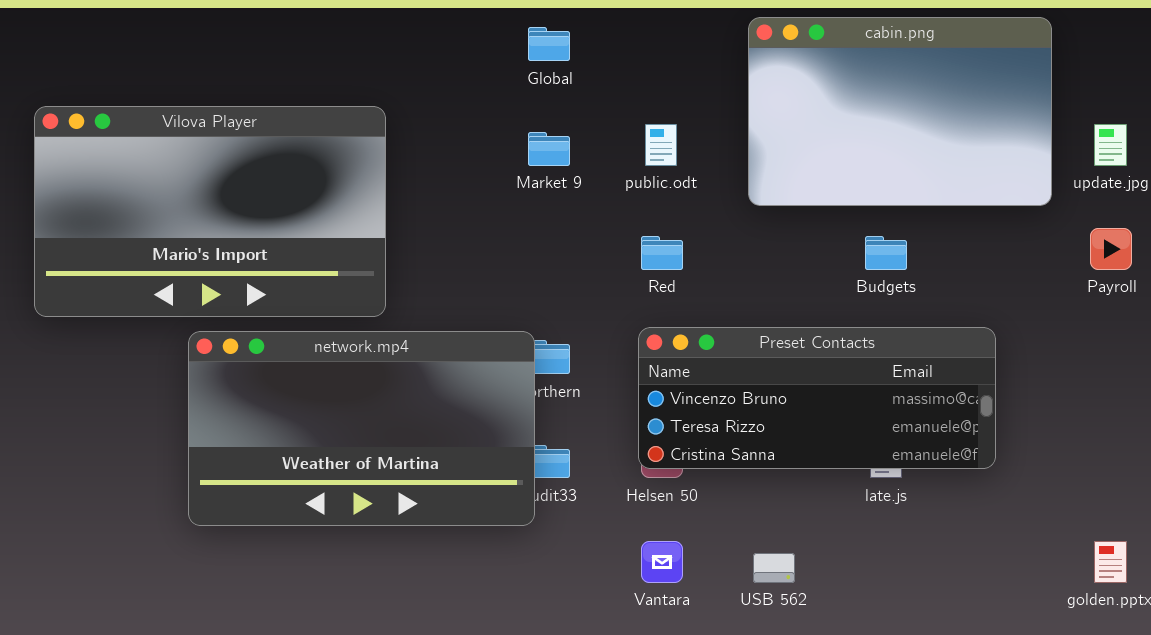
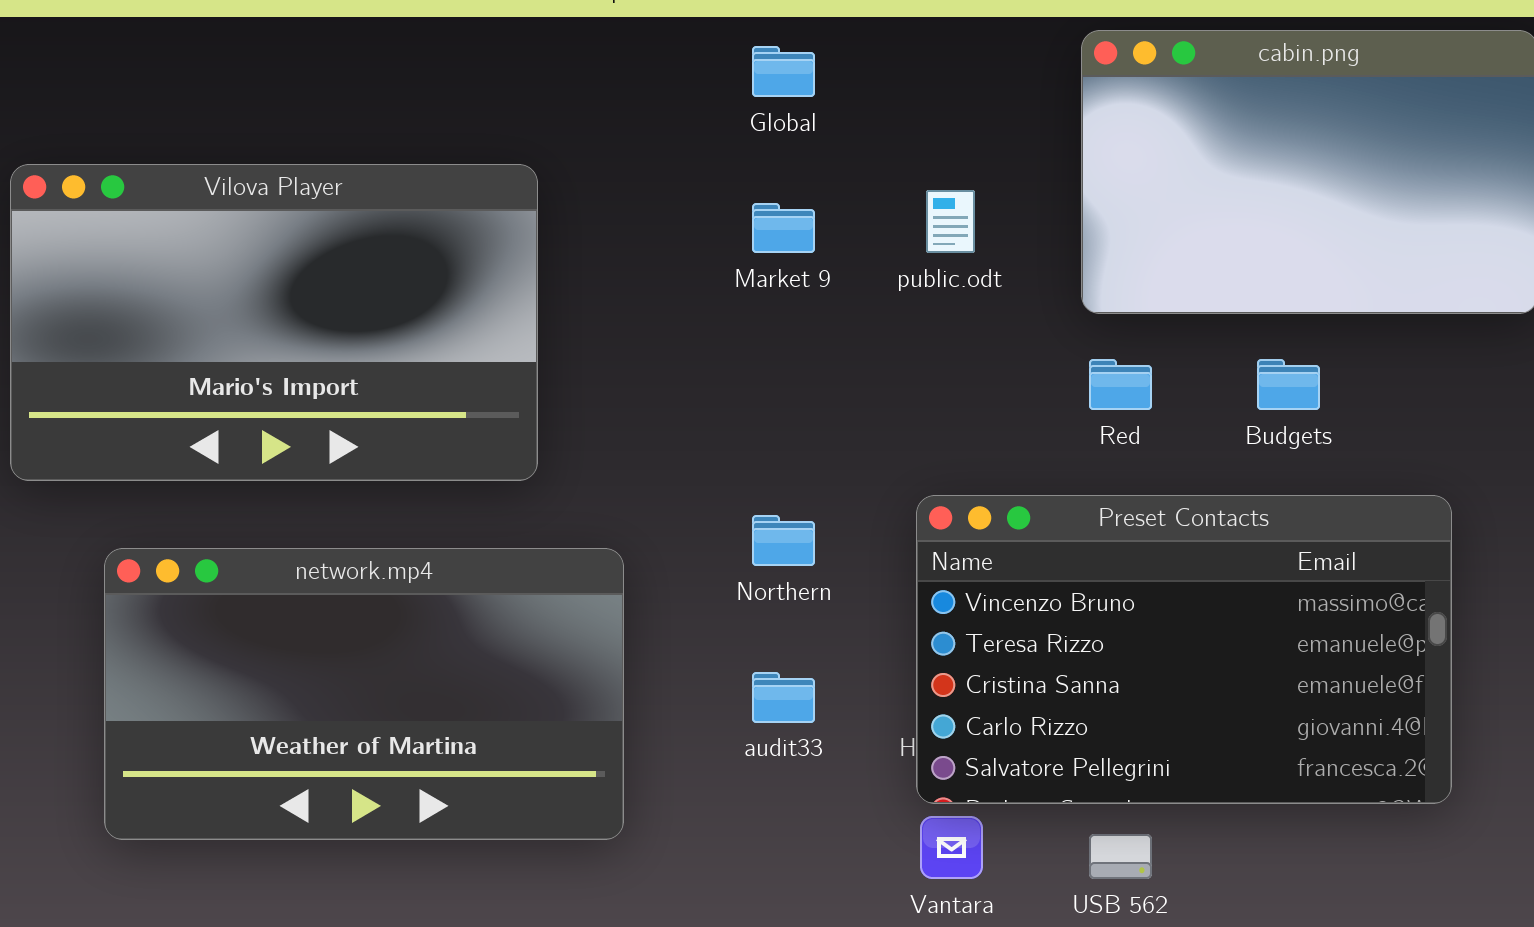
Red: [641,236,683,270] -> [1089,359,1152,410], moved
Preset Contacts: [638,327,996,469] -> [916,495,1452,804], resized
network.mp4: [188,331,535,526] -> [104,548,624,840], moved

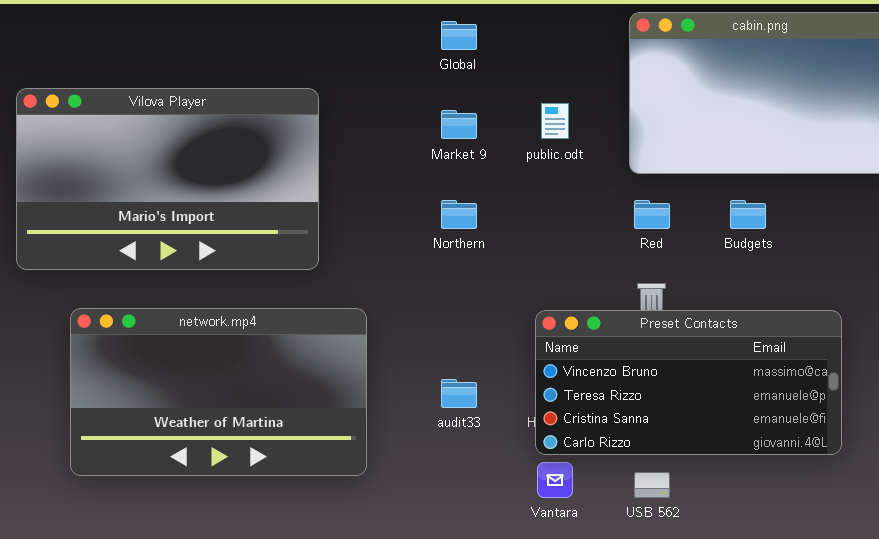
Preset Contacts: [916,495,1452,804] -> [535,310,842,455], resized
Northern: [752,515,815,566] -> [441,200,477,229], moved

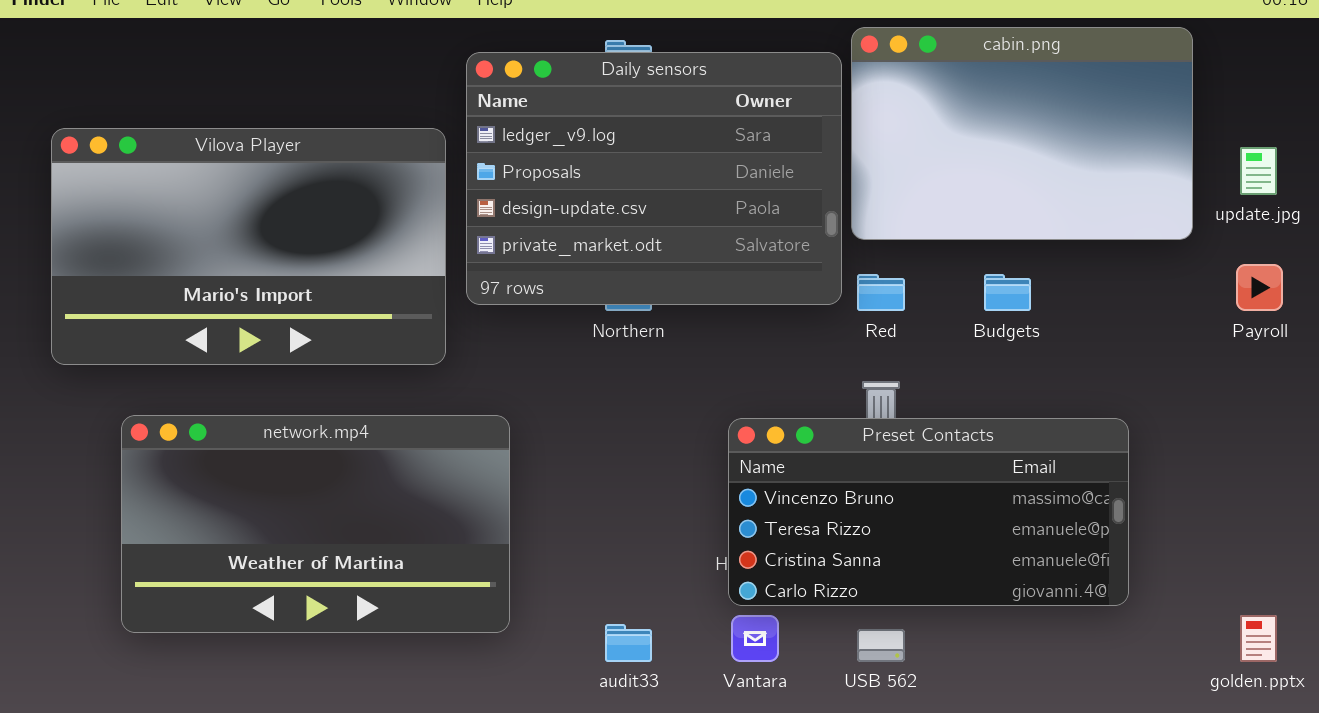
Daily sensors: none -> [466,52,842,305], opened
audit33: [441,379,477,408] -> [605,624,652,662], moved

